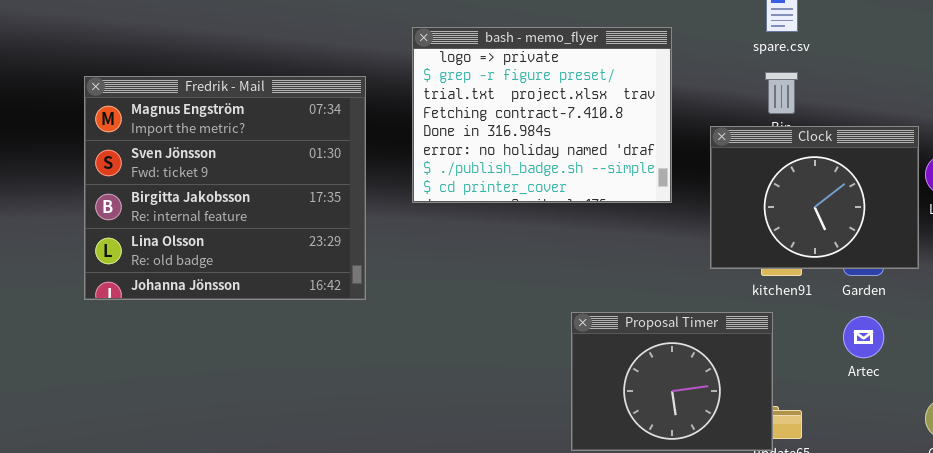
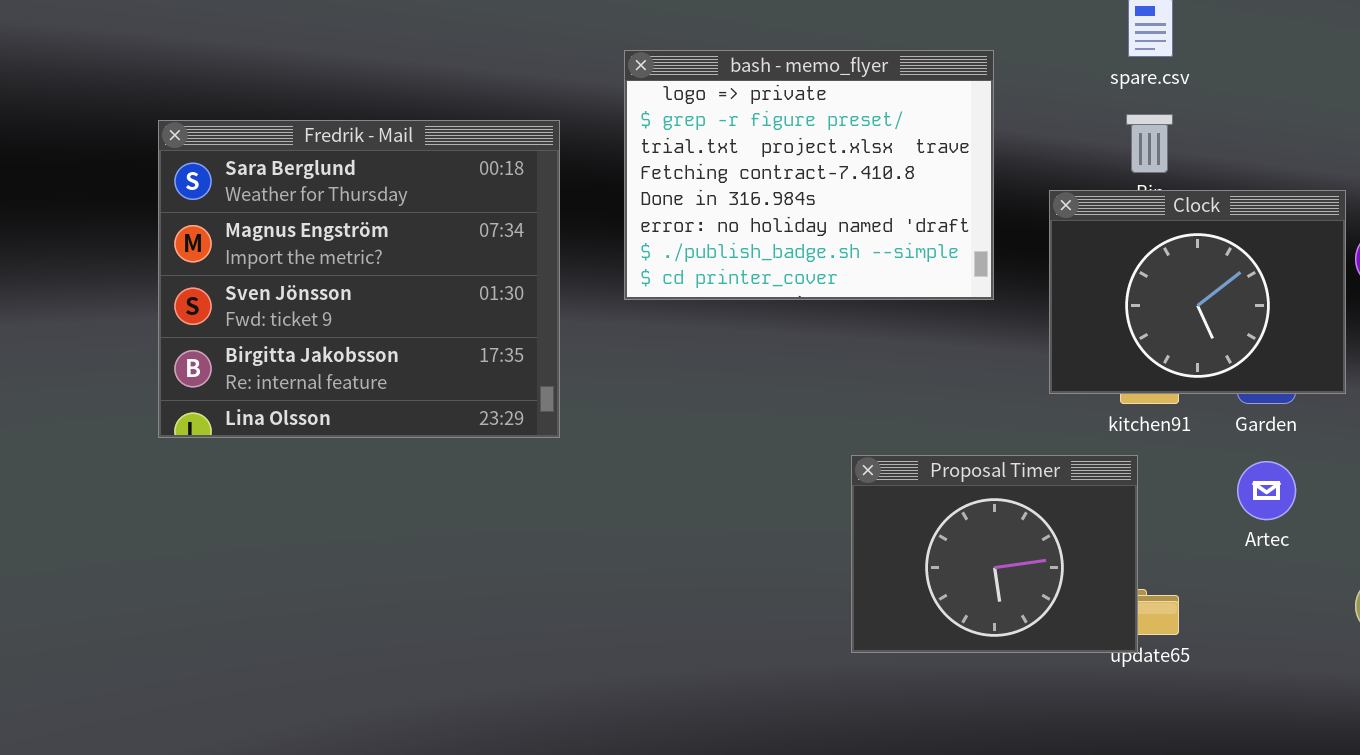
Fredrik - Mail: [84,76,366,300] -> [158,120,560,438], scrolled up 1 row

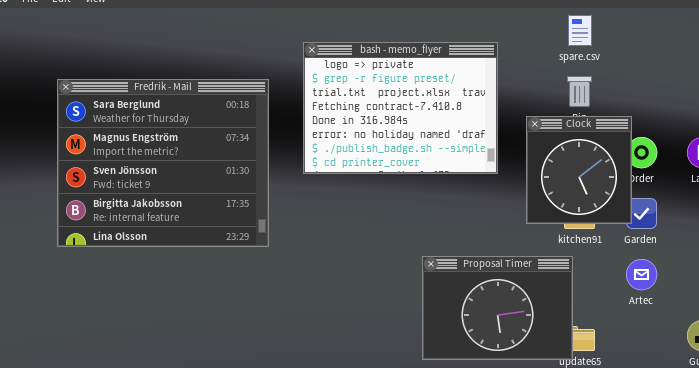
Clock: [1049,190,1346,394] -> [526,116,632,224], resized

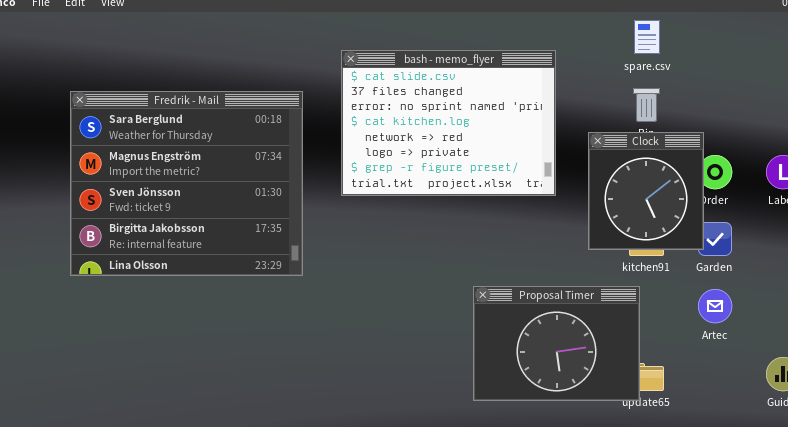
bash - memo_flyer: [303,42,498,174] -> [341,50,556,196], scrolled up 5 rows

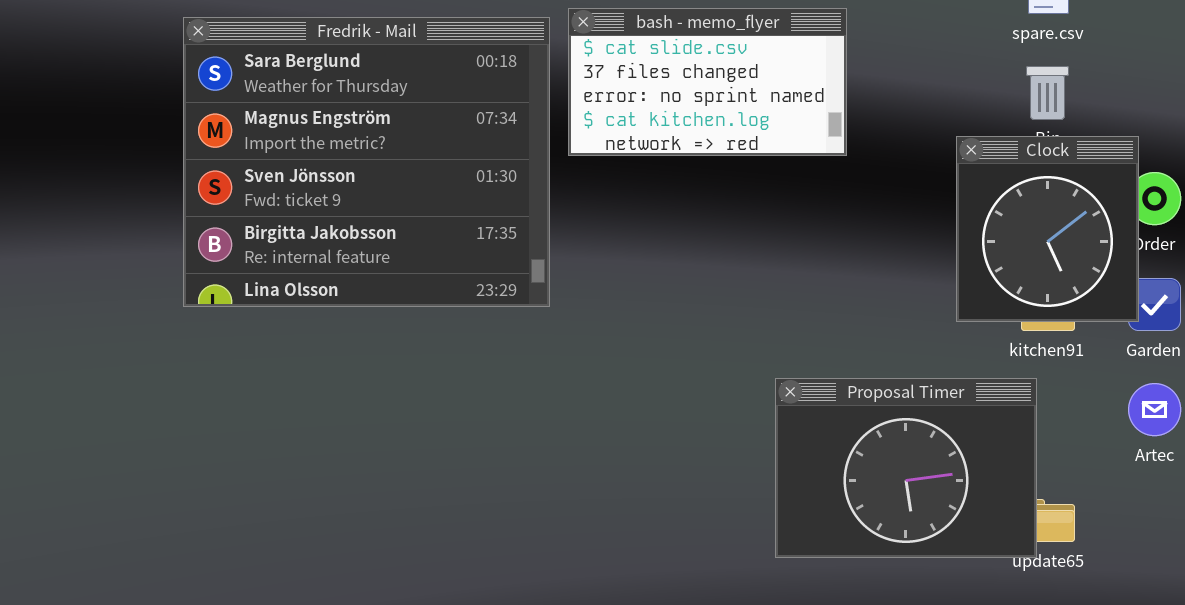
bash - memo_flyer: [341,50,556,196] -> [568,8,847,156], resized
Fredrik - Mail: [70,91,303,276] -> [183,17,550,307], moved

